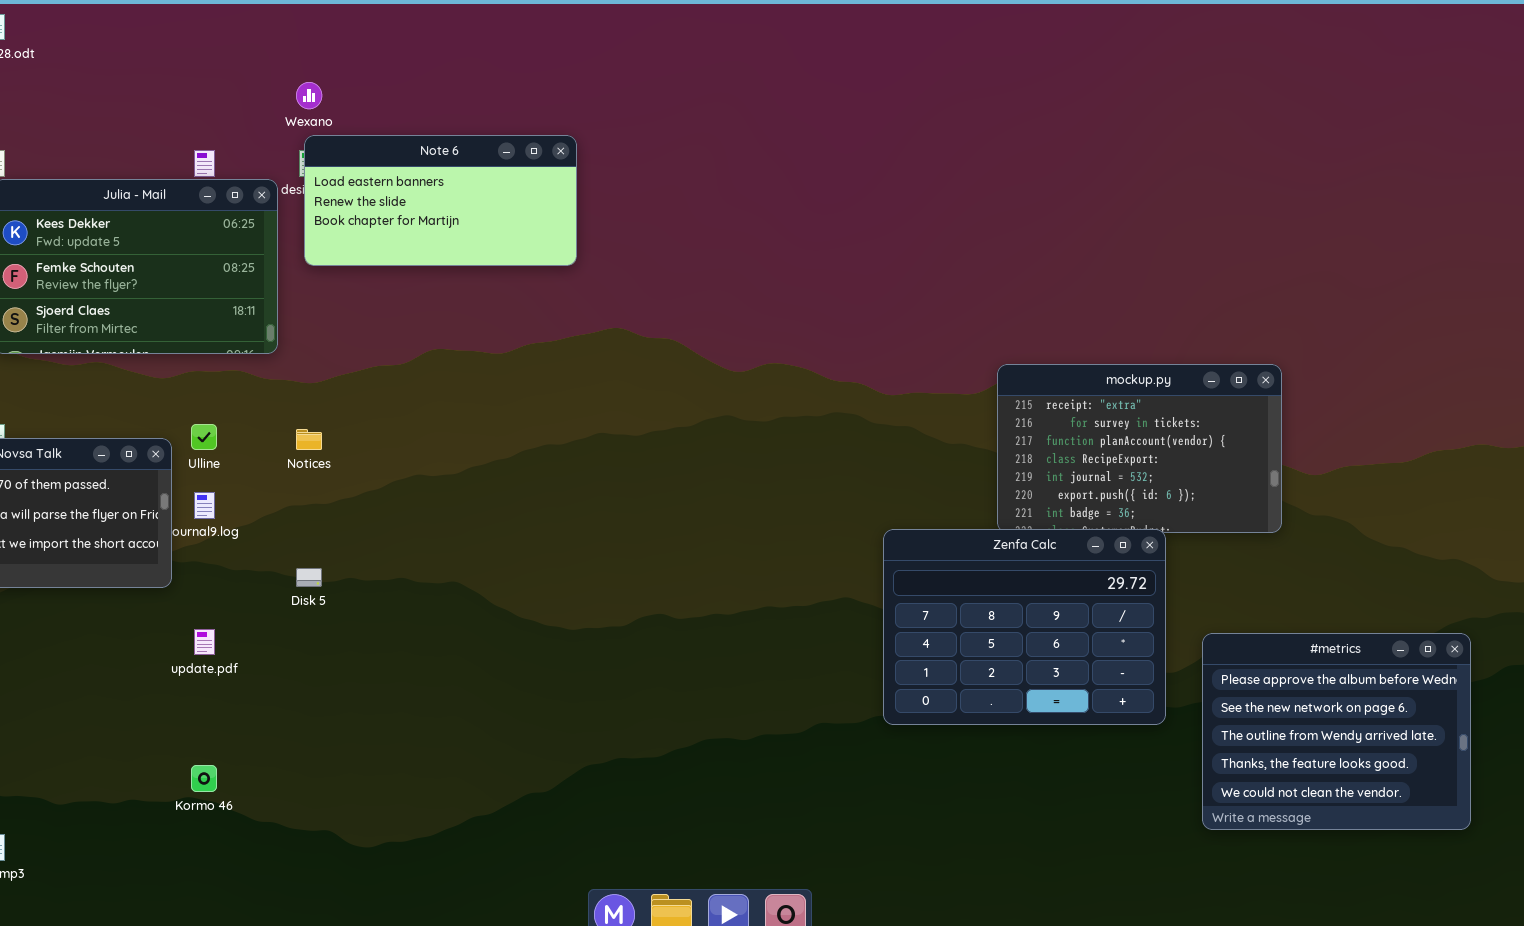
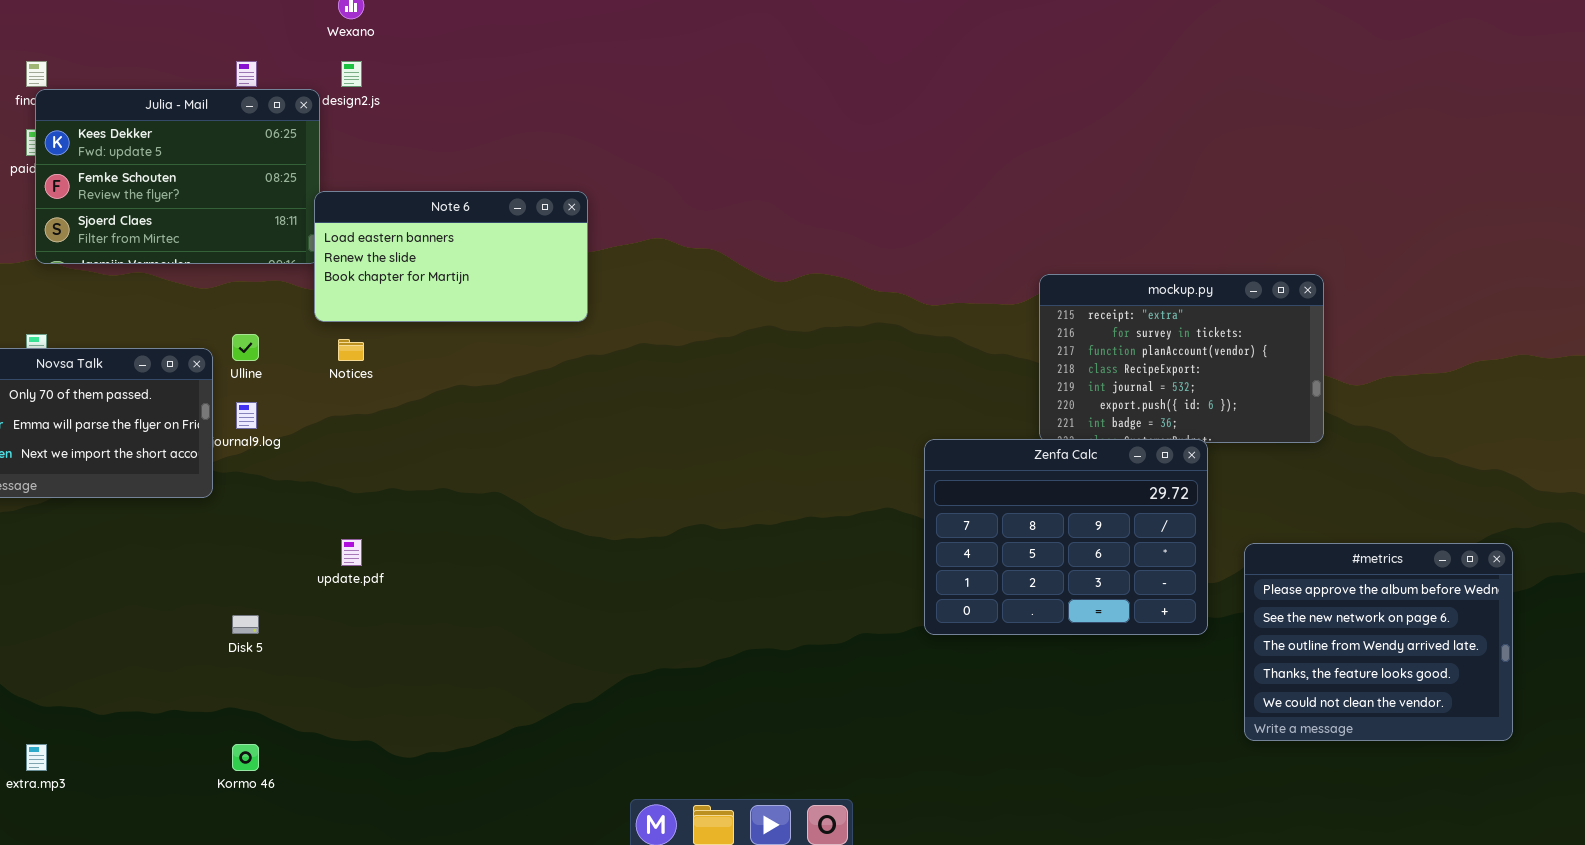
Note 6: [304,135,577,266] -> [314,191,588,322], moved
Disk 5: [296,568,322,587] -> [232,615,259,634], moved
update.pdf: [194,629,215,655] -> [341,539,362,566], moved
Kormo 46: [191,765,217,792] -> [232,744,259,771], moved

